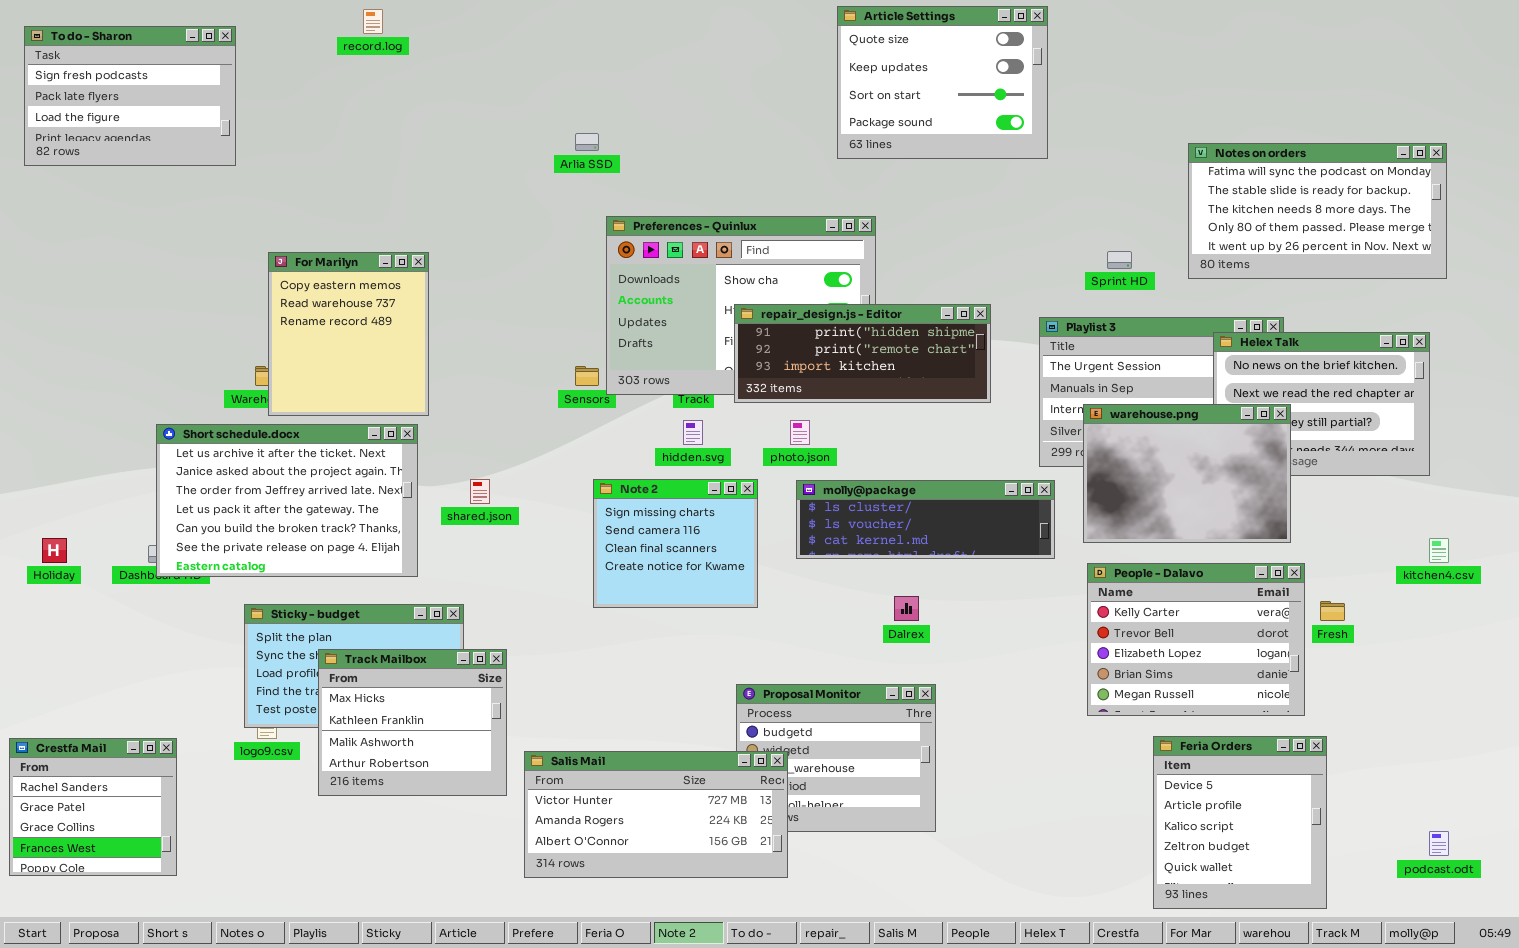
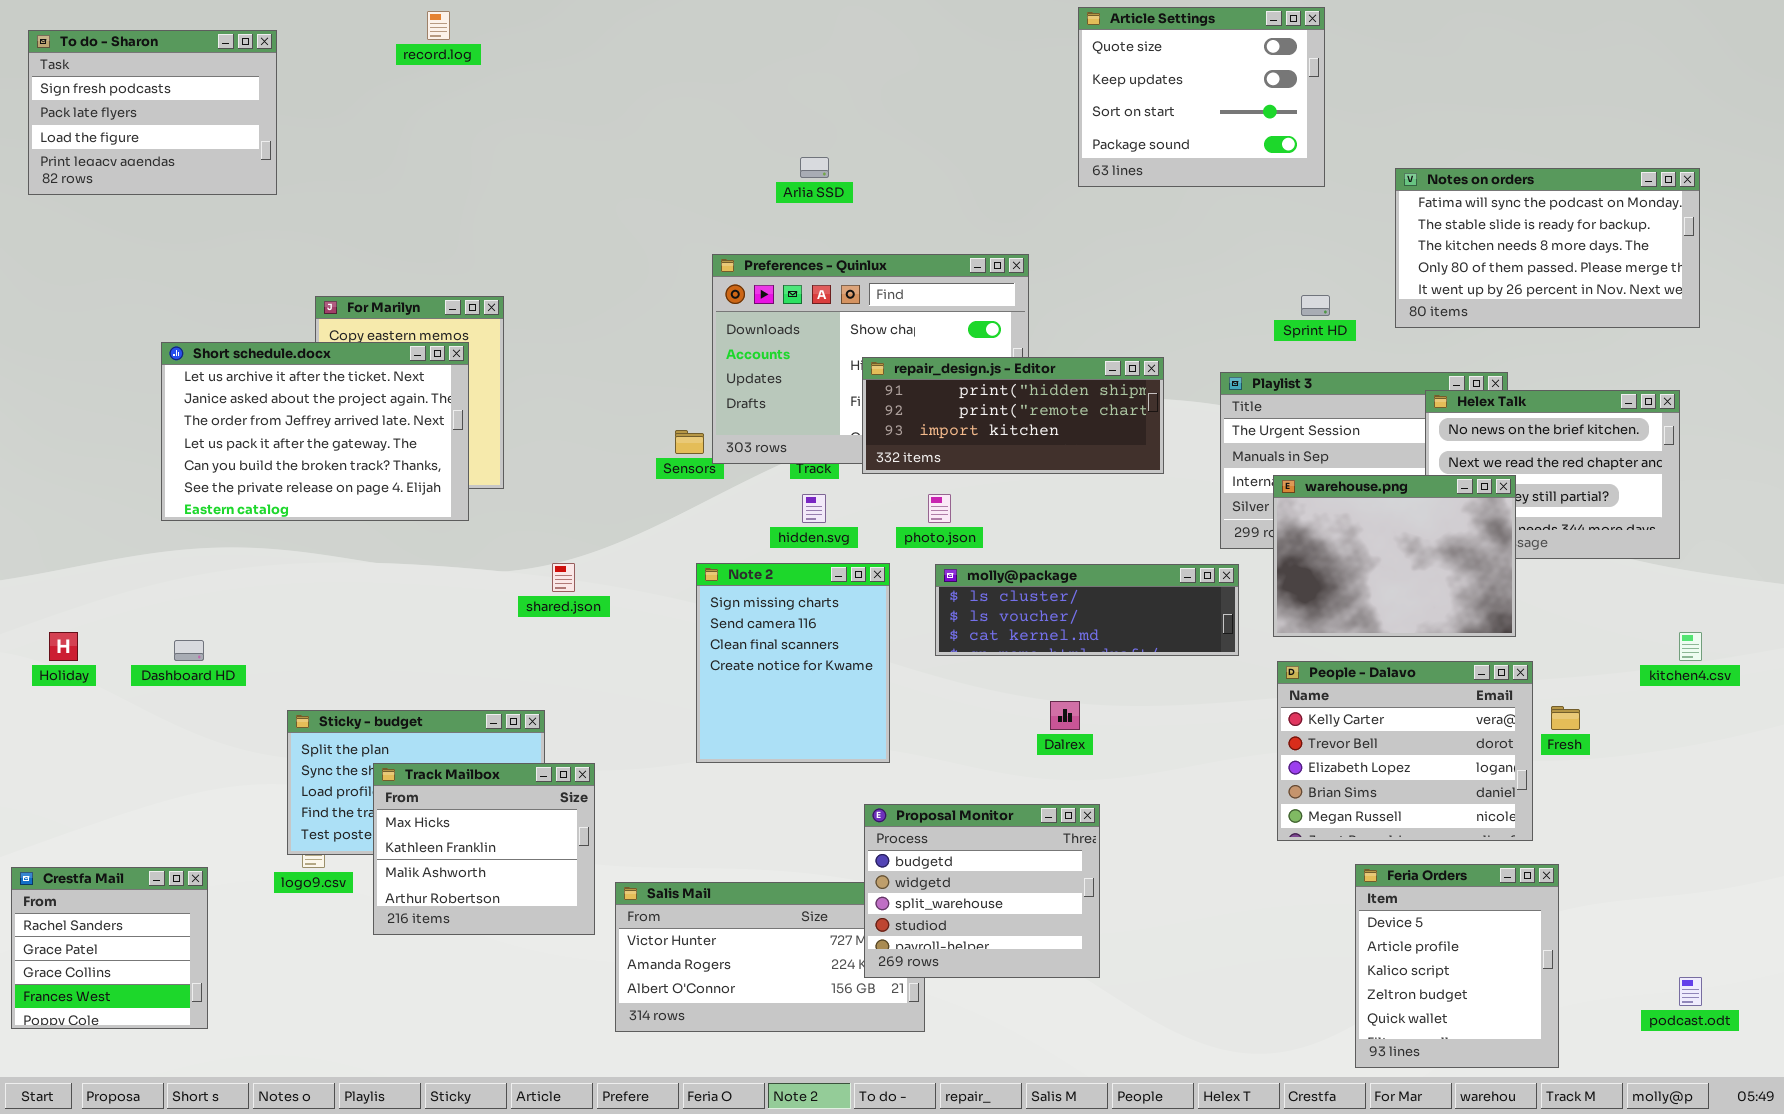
Article Settings: [837,6,1048,159] -> [1078,7,1325,187], moved
Arlia SSD: [575,133,599,151] -> [800,157,829,178], moved
Short schedule.docx: [156,424,418,577] -> [161,342,469,521], moved
Note 2: [593,479,758,608] -> [696,563,890,763], resized
Proposal Monitor: [736,684,936,832] -> [864,804,1100,978], raised

